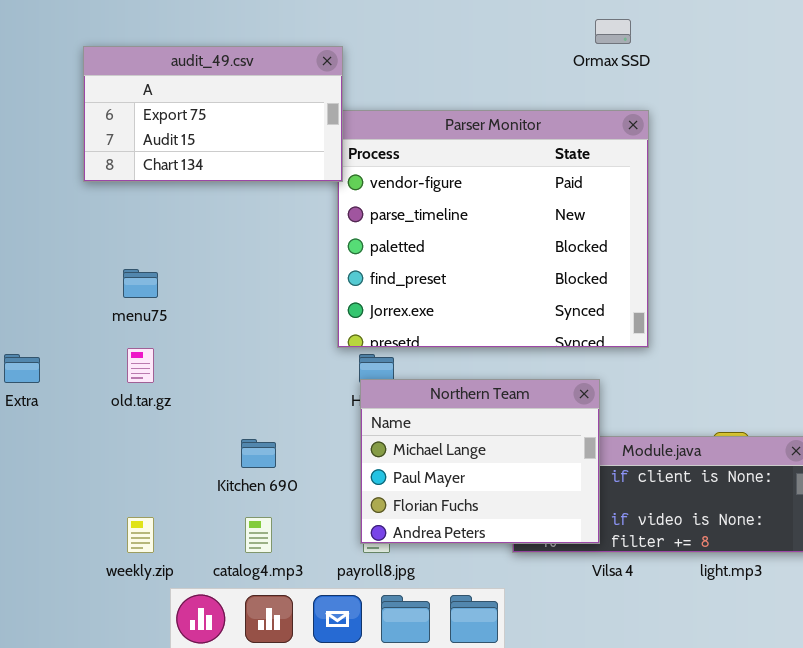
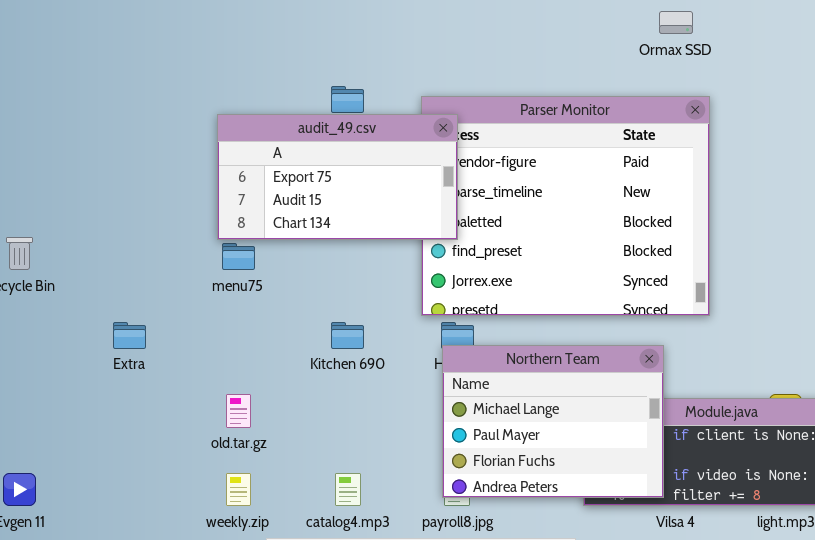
audit_49.csv: [83,46,343,182] -> [217,114,458,240], moved
old.tar.gz: [127,348,154,383] -> [226,394,251,428], moved
Kitchen 690: [241,439,276,468] -> [331,322,364,349], moved

